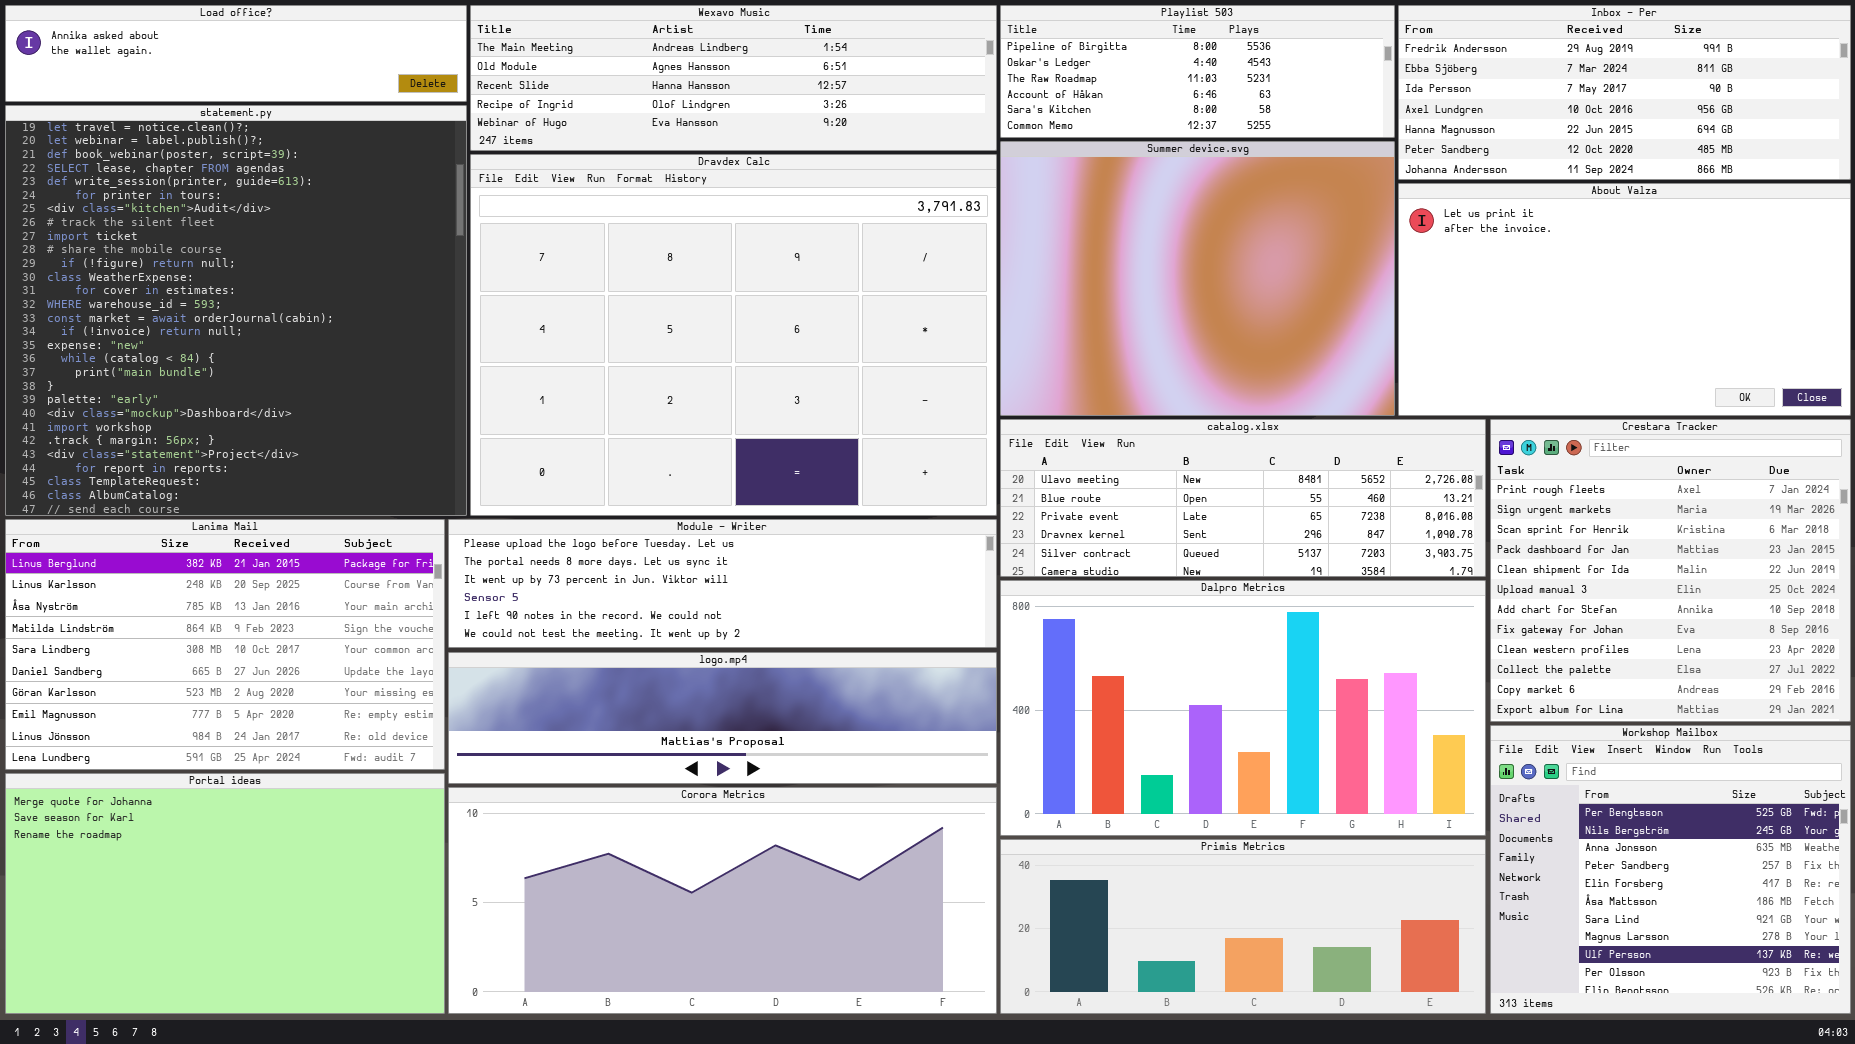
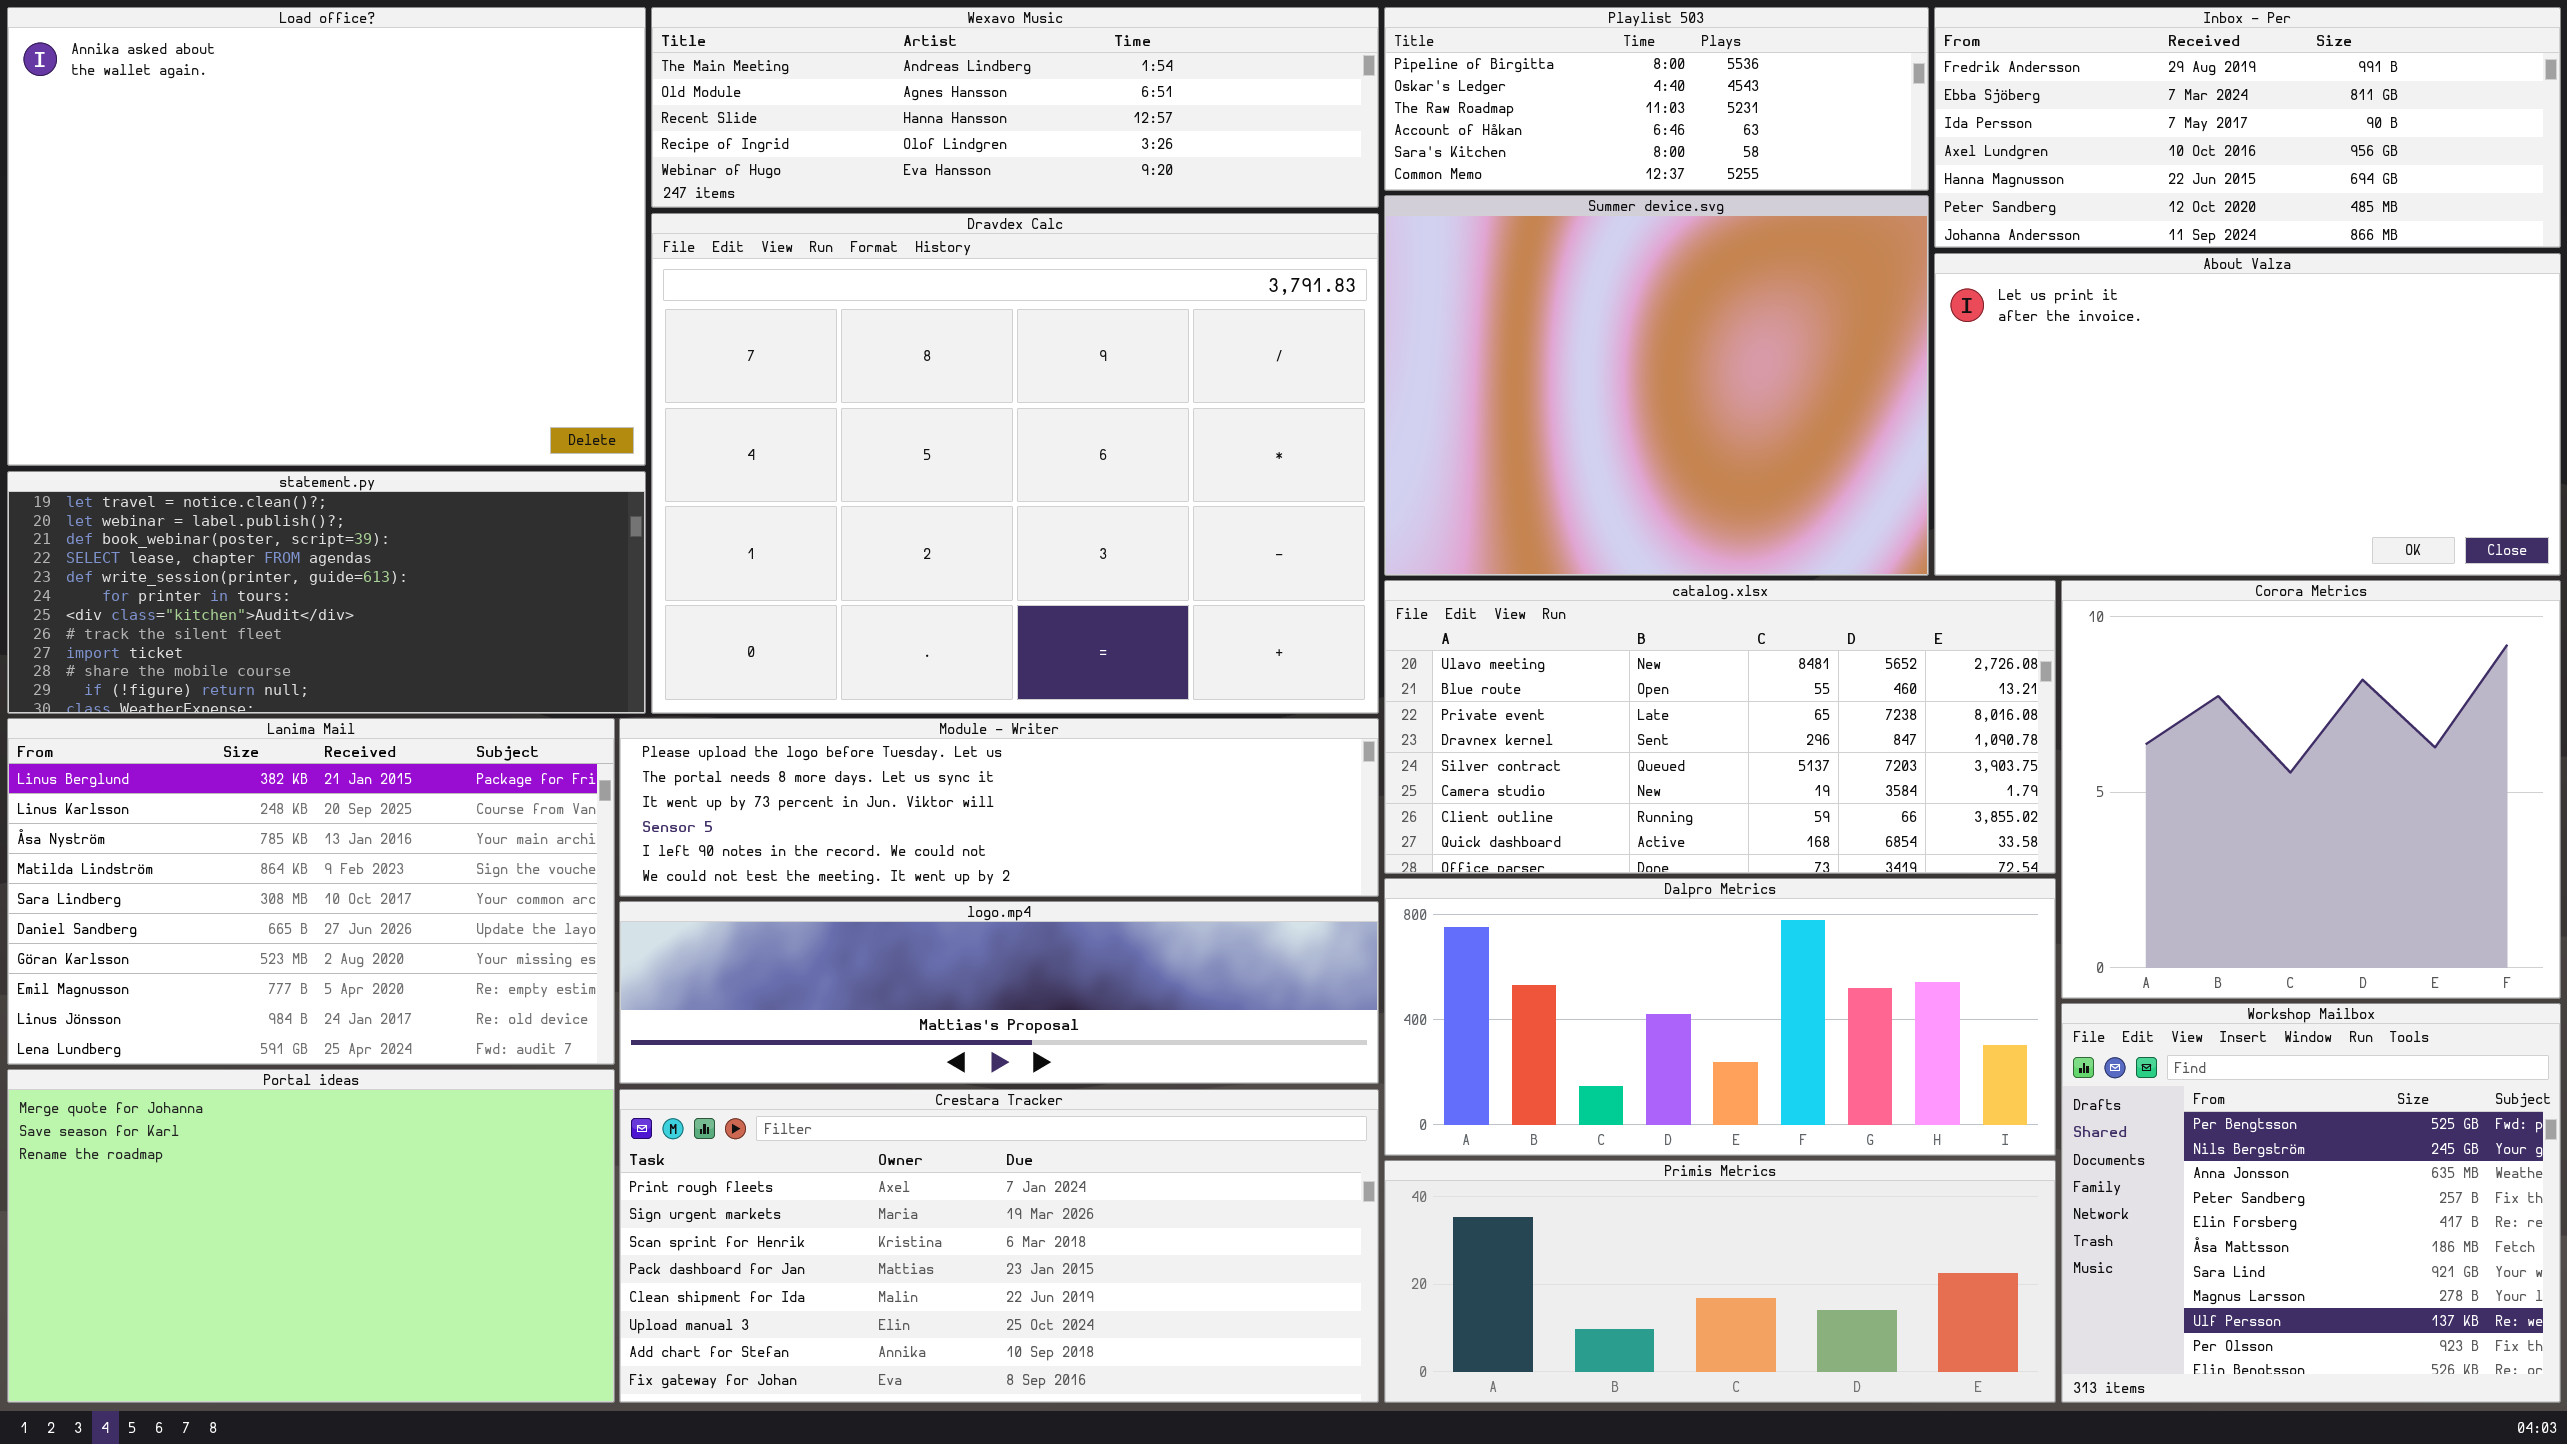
Load office?: [5,5,467,102] -> [7,7,646,466], resized
statement.py: [5,105,467,516] -> [7,471,646,714], resized
catalog.xlsx: [1000,419,1486,577] -> [1384,580,2056,874], resized
Crestara Tracker: [1490,419,1851,722] -> [619,1089,1379,1403], moved, resized
Dalpro Metrics: [1000,580,1486,836] -> [1384,878,2056,1156], resized
Corora Metrics: [448,787,997,1014] -> [2061,580,2561,999], moved, resized

